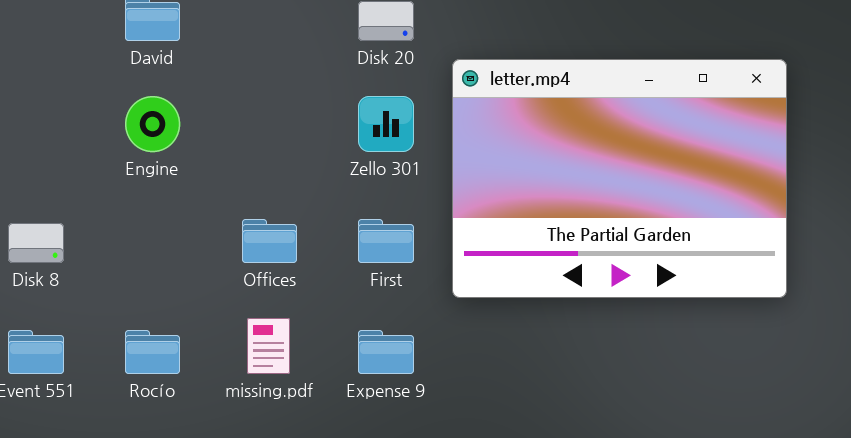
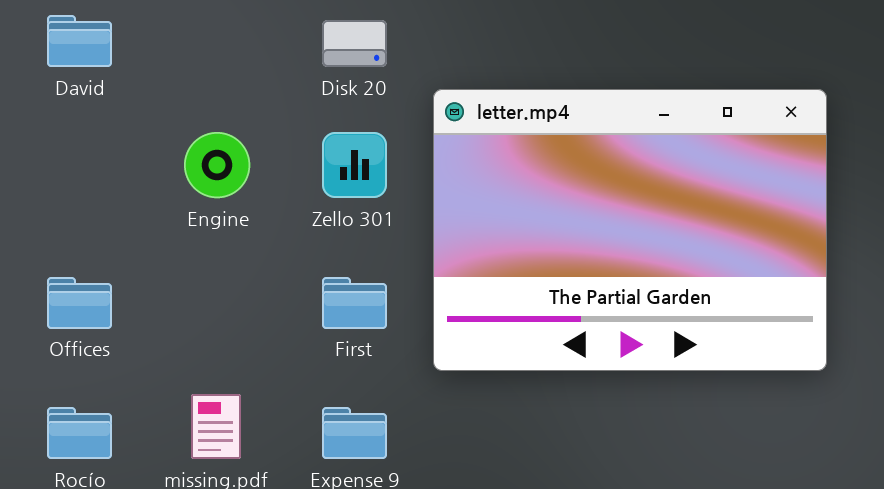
Engine: [125,96,180,152] -> [184,132,250,198], moved
Offices: [242,219,297,263] -> [47,277,112,329], moved

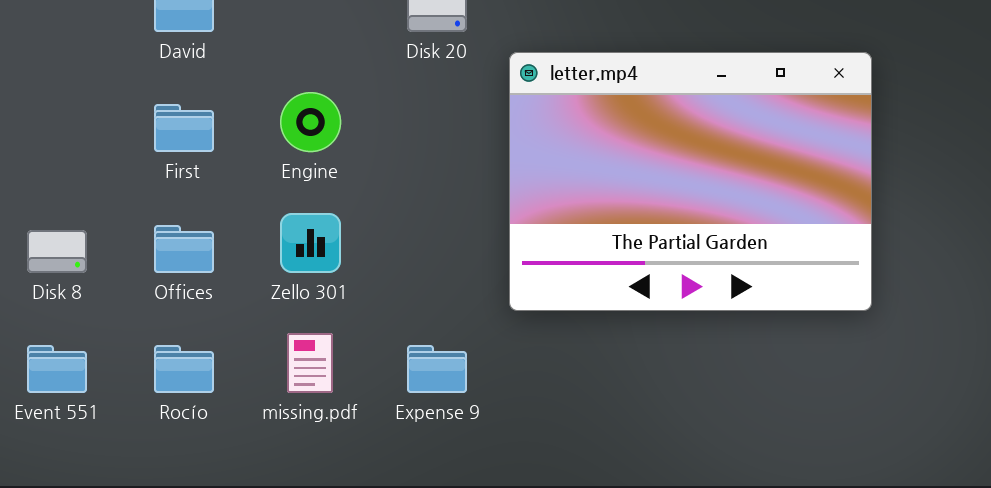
Zello 301: [322,132,387,198] -> [280,213,341,273], moved
First: [322,277,387,329] -> [154,104,214,152], moved

